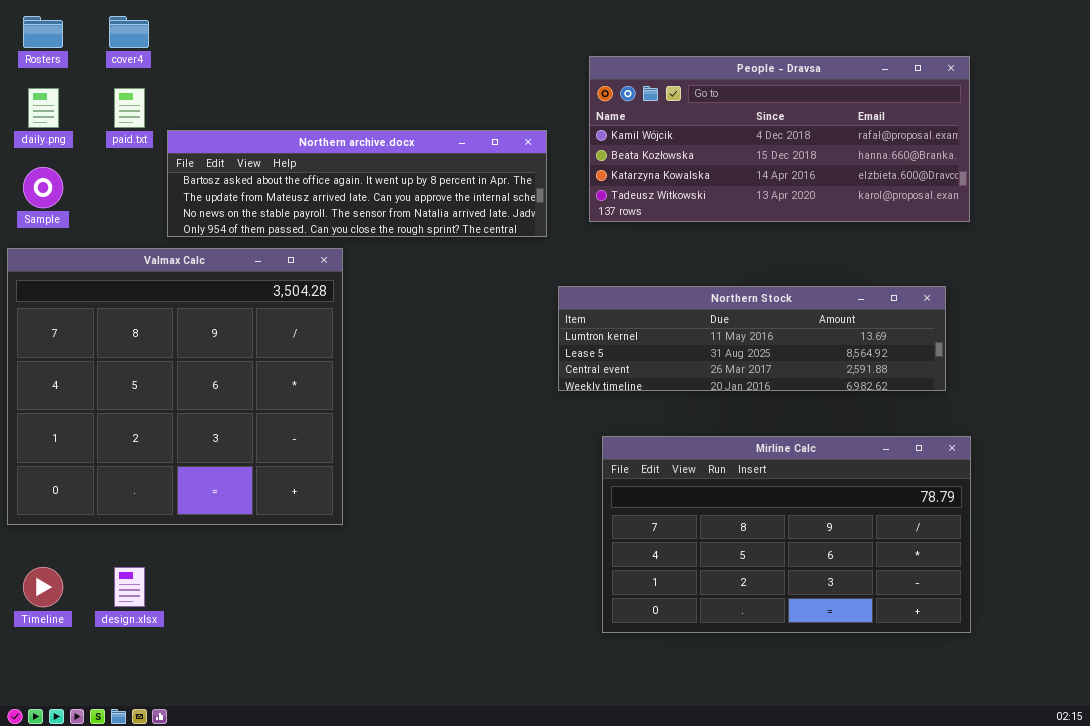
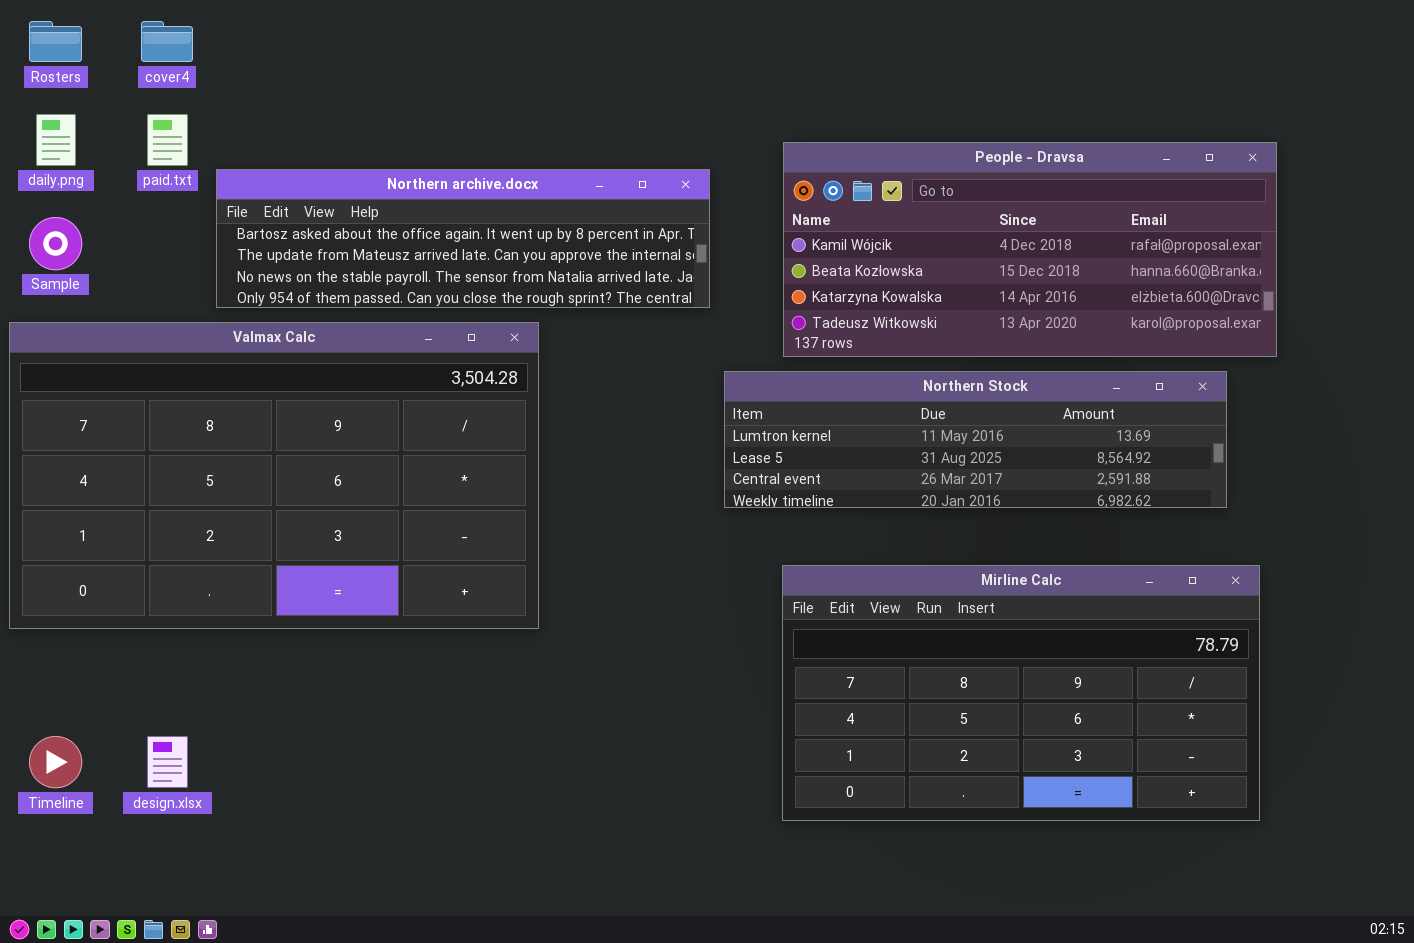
People - Dravsa: [589,56,970,222] -> [783,142,1277,357], moved
Valmax Calc: [7,248,343,525] -> [9,322,539,629], resized

